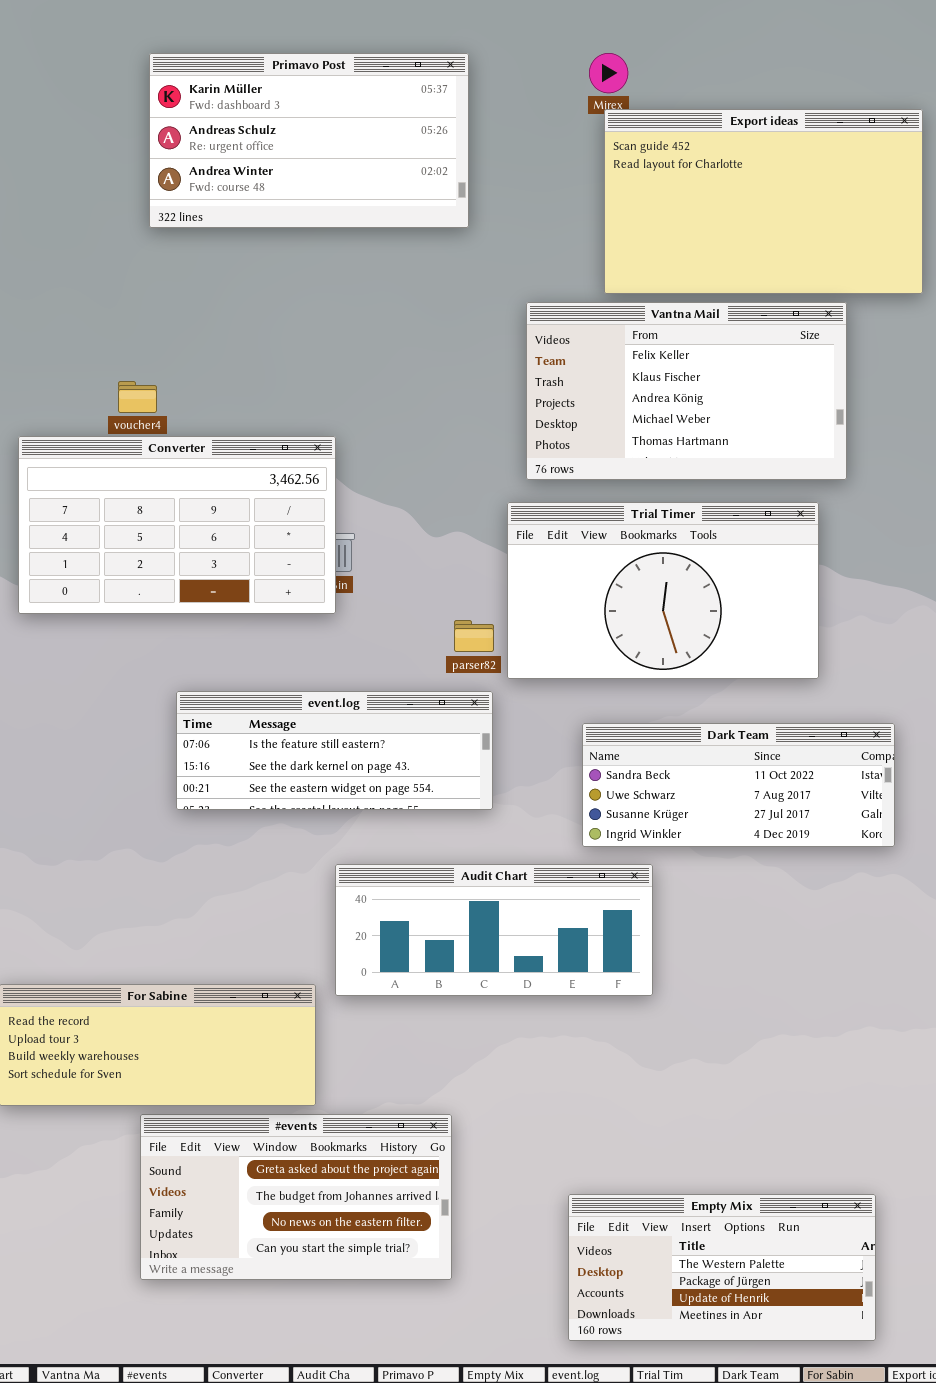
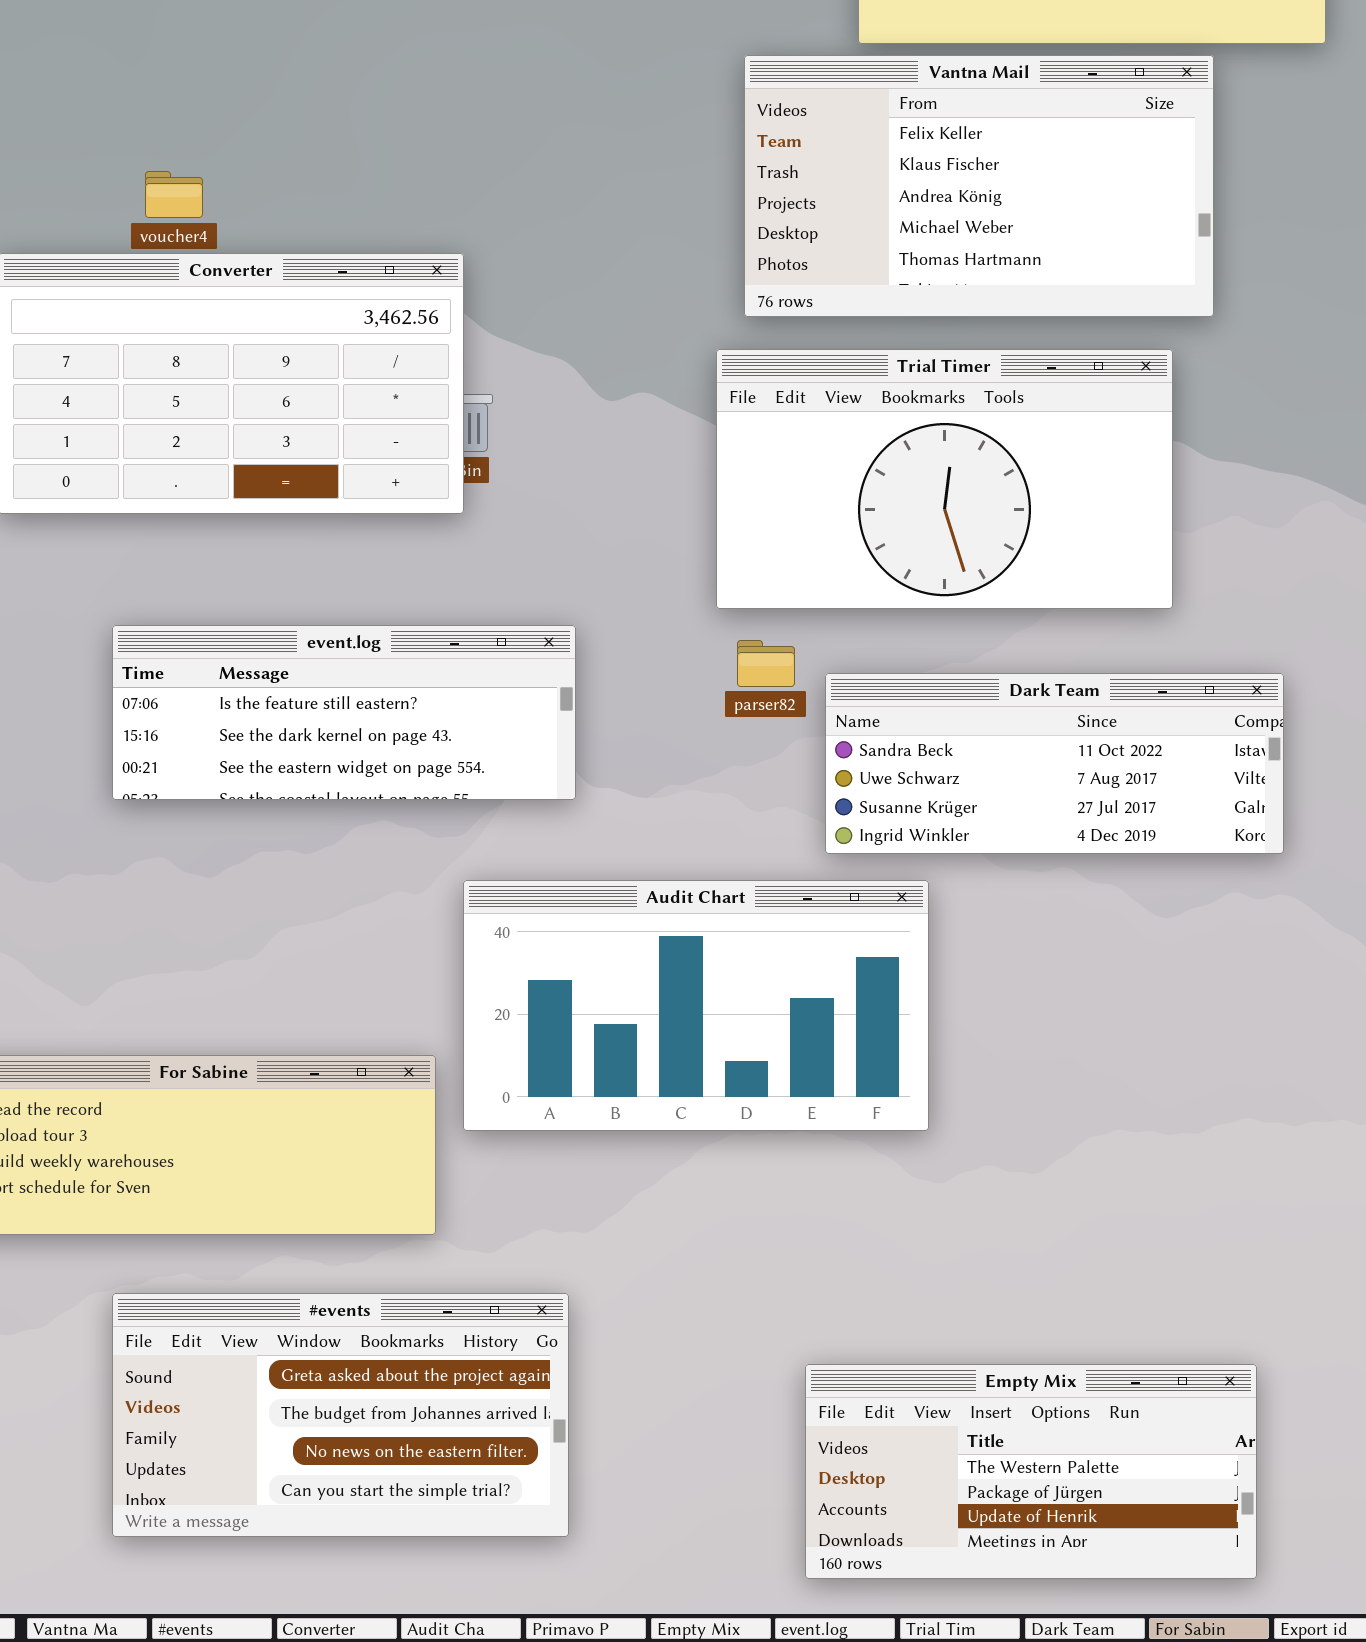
parser82: [454,620,494,652] -> [737,640,795,687], moved
event.log: [176,691,493,810] -> [112,625,576,800], moved
Audit Chart: [335,864,653,996] -> [463,880,929,1131], resized
#events: [140,1114,452,1280] -> [112,1293,569,1537], moved

